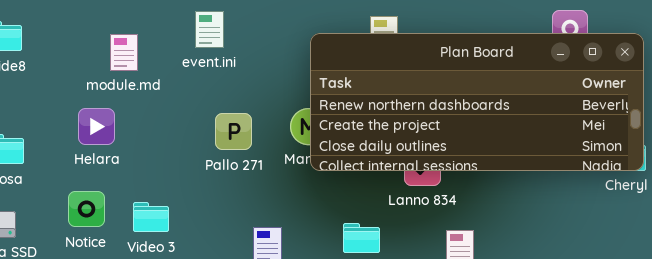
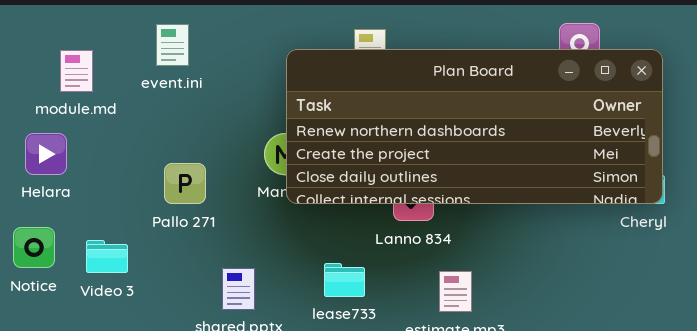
Pallo 271: [215,113,252,150] -> [164,163,206,204], moved

